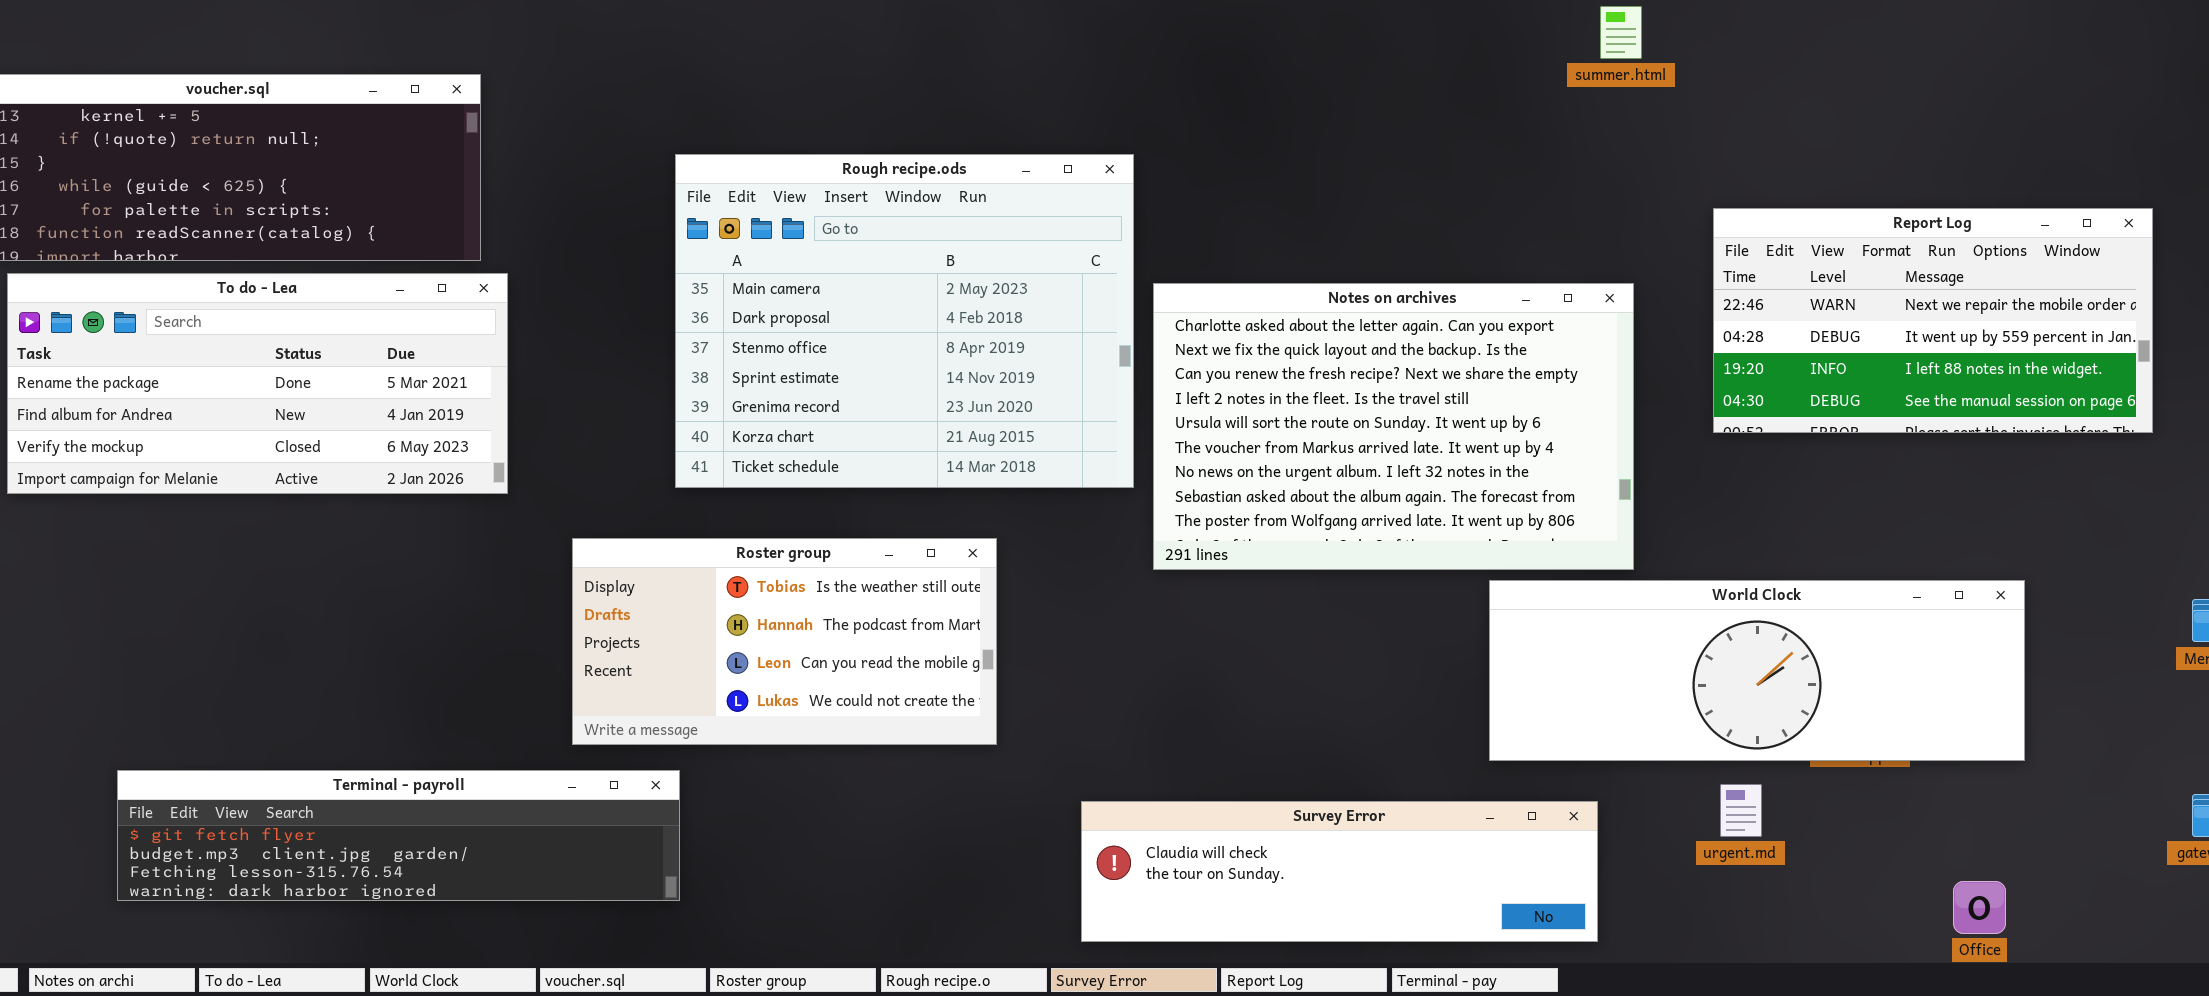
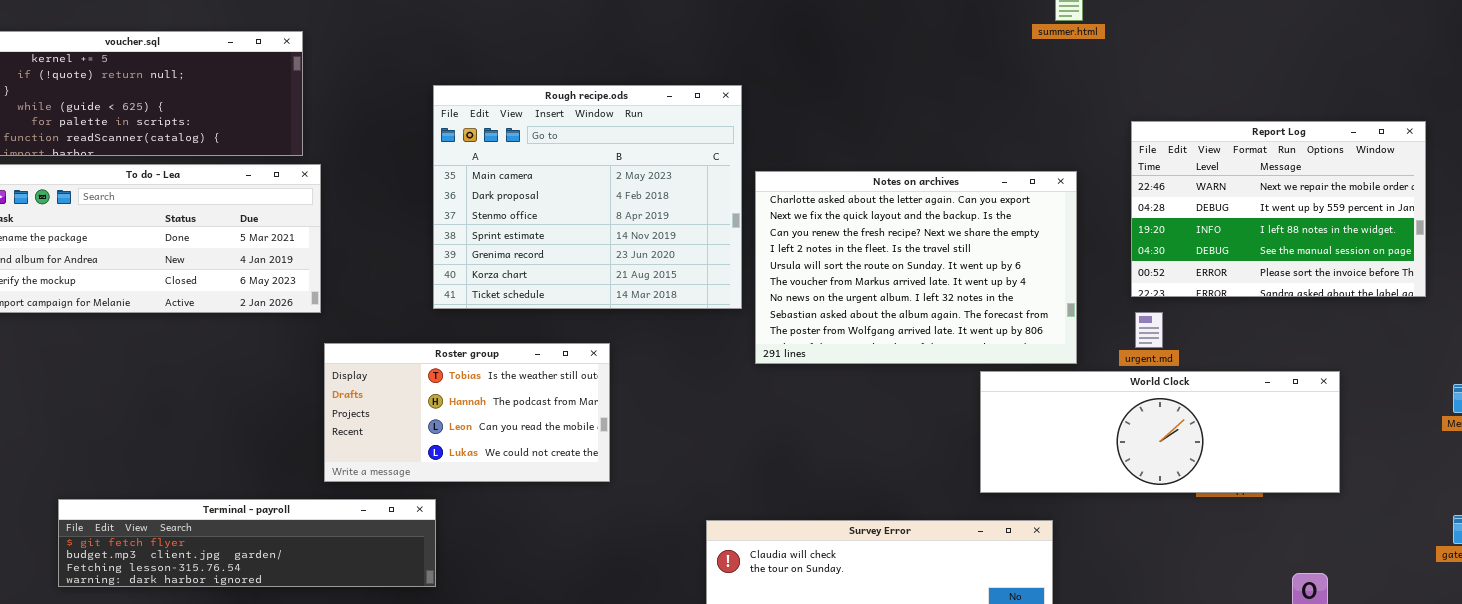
Report Log: [1713,208,2153,433] -> [1131,121,1426,297], resized
Roster group: [572,538,997,745] -> [324,343,610,482], moved
urgent.md: [1720,784,1762,837] -> [1135,312,1163,348], moved

